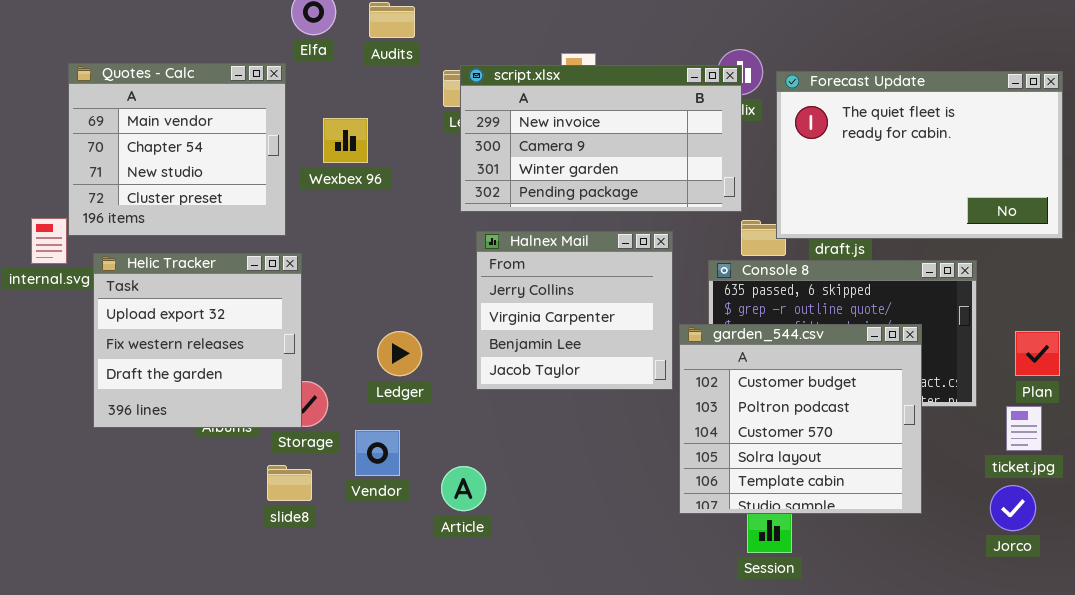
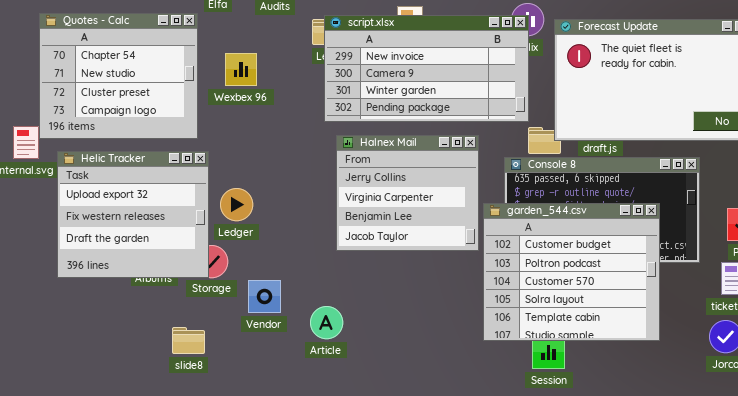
Quotes - Calc: [68,63,286,236] -> [39,13,198,139], scrolled down 1 row
Ledger: [377,331,422,376] -> [220,188,253,221], moved
slide8: [267,465,312,501] -> [172,327,205,354], moved

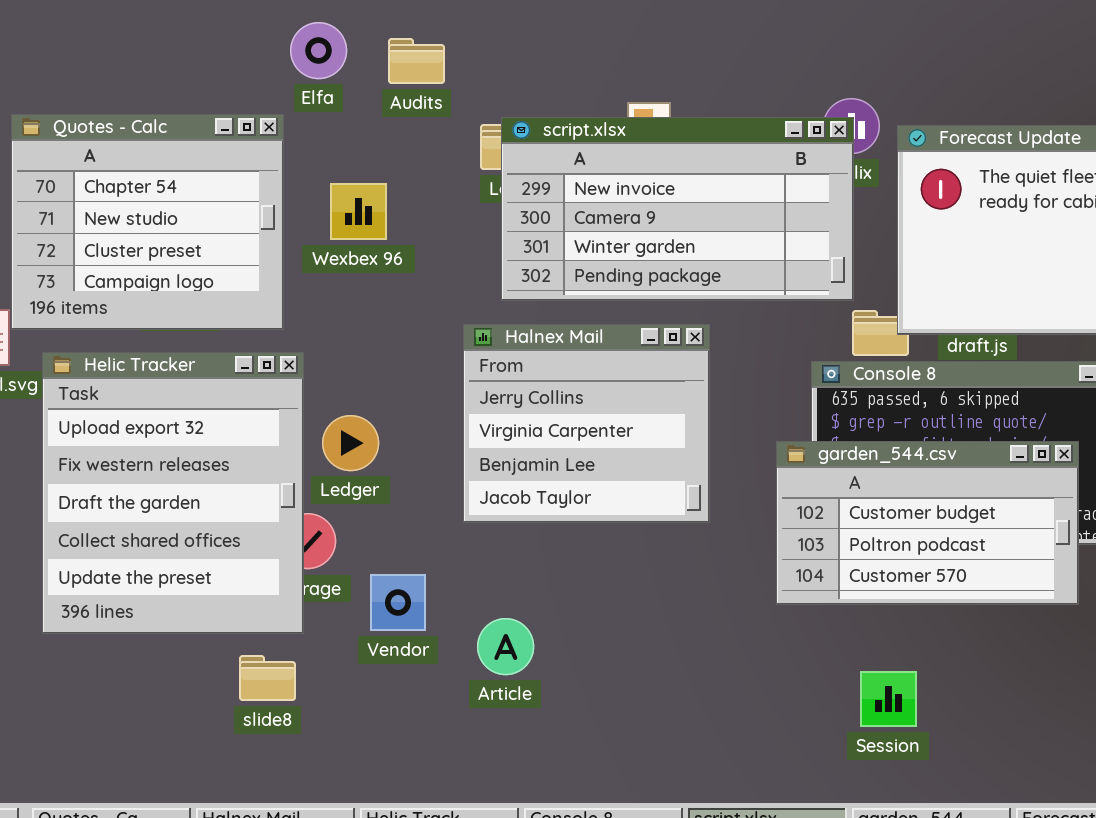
Halnex Mail: [336,135,479,251] -> [463,324,710,523], moved
Helic Tracker: [57,151,209,278] -> [42,352,304,634], resized
garden_544.csv: [483,203,660,341] -> [776,441,1079,605], resized

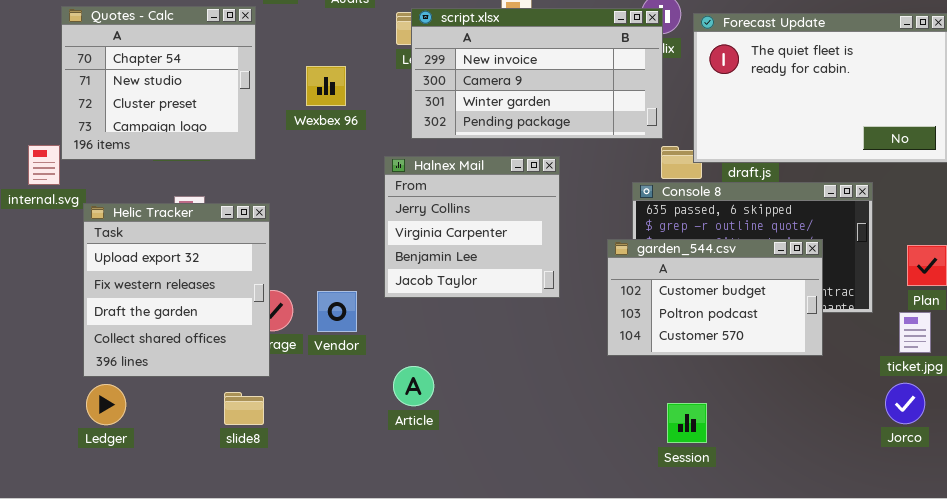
Wexbex 96: [330,183,387,240] -> [306,66,346,106], moved
Helic Tracker: [42,352,304,634] -> [83,203,270,377], resized
Ledger: [322,415,379,471] -> [86,384,126,425], moved
Vendor: [370,574,426,631] -> [317,291,357,332], moved

